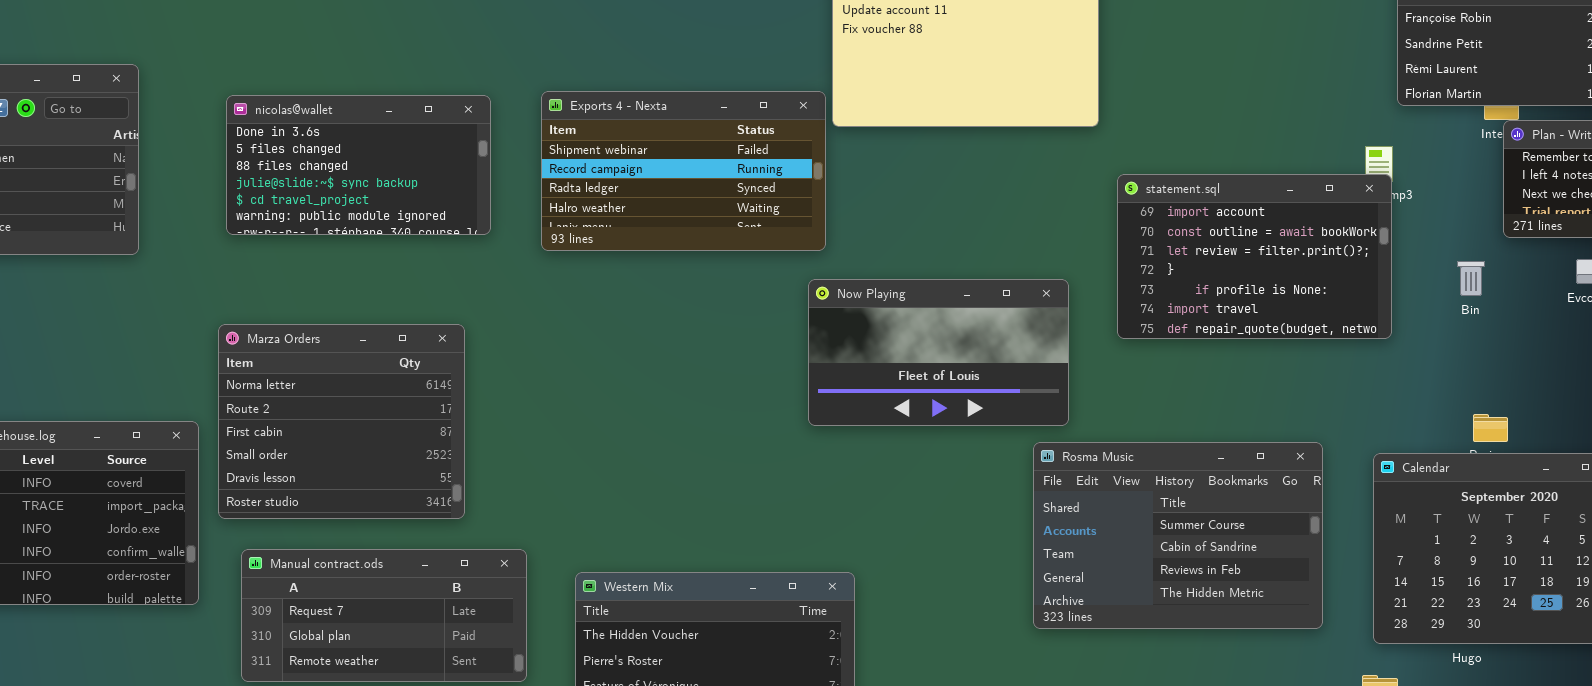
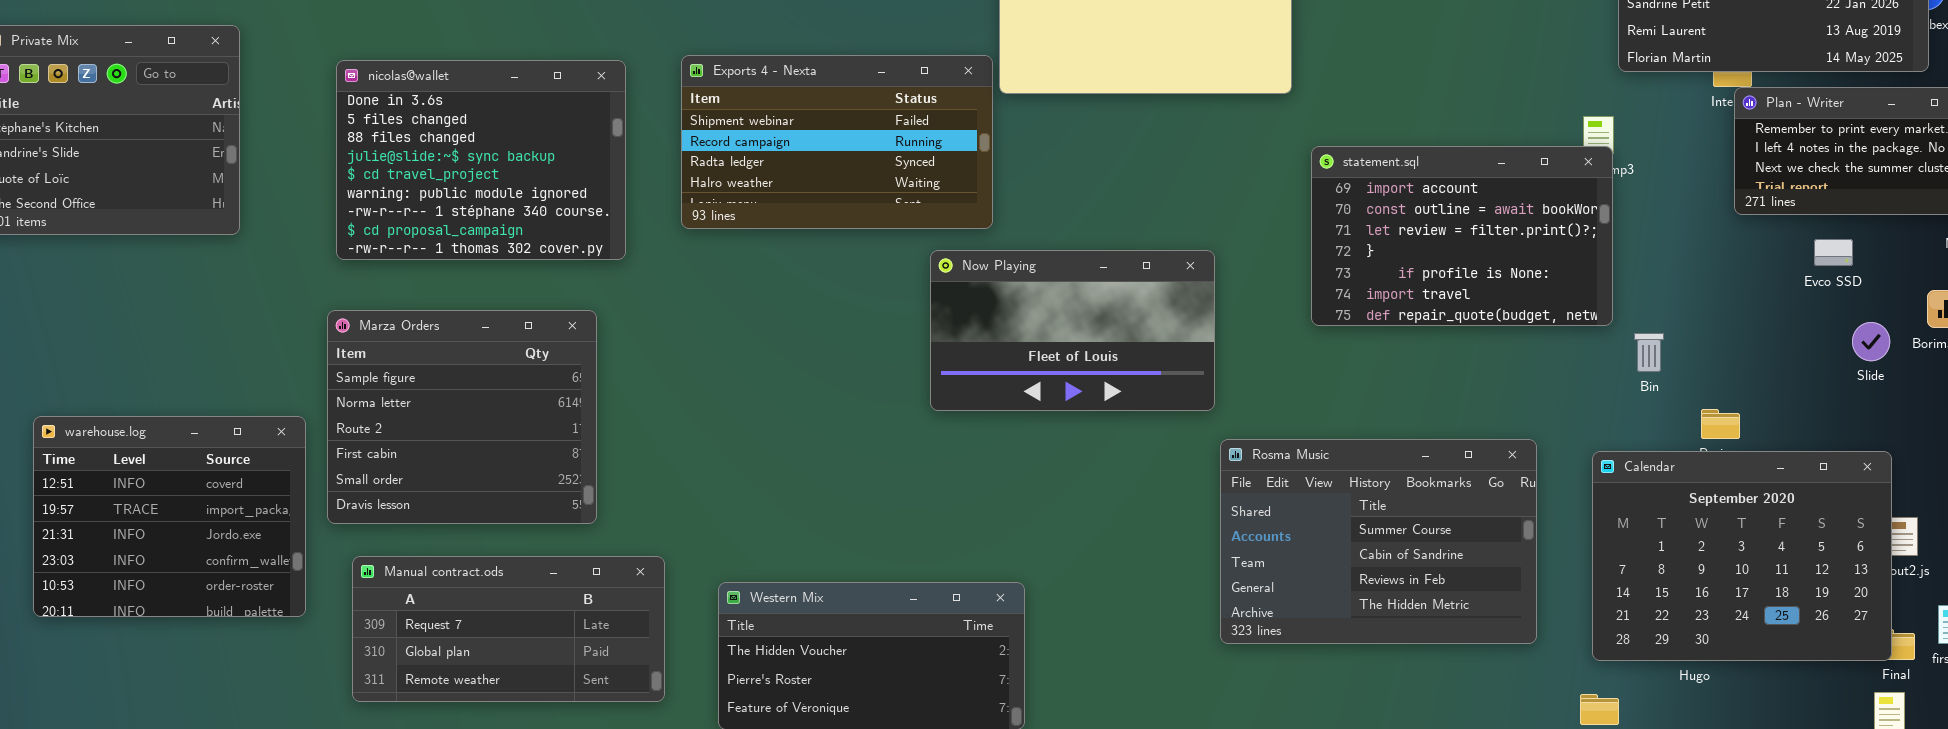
nicolas@wallet: [226,95,491,235] -> [336,60,626,260], resized
Bin: [1457,261,1485,296] -> [1634,333,1664,372], moved
Now Playing: [808,279,1069,426] -> [930,250,1215,411], moved
Marza Orders: [218,324,465,519] -> [327,310,597,524], scrolled up 1 row

